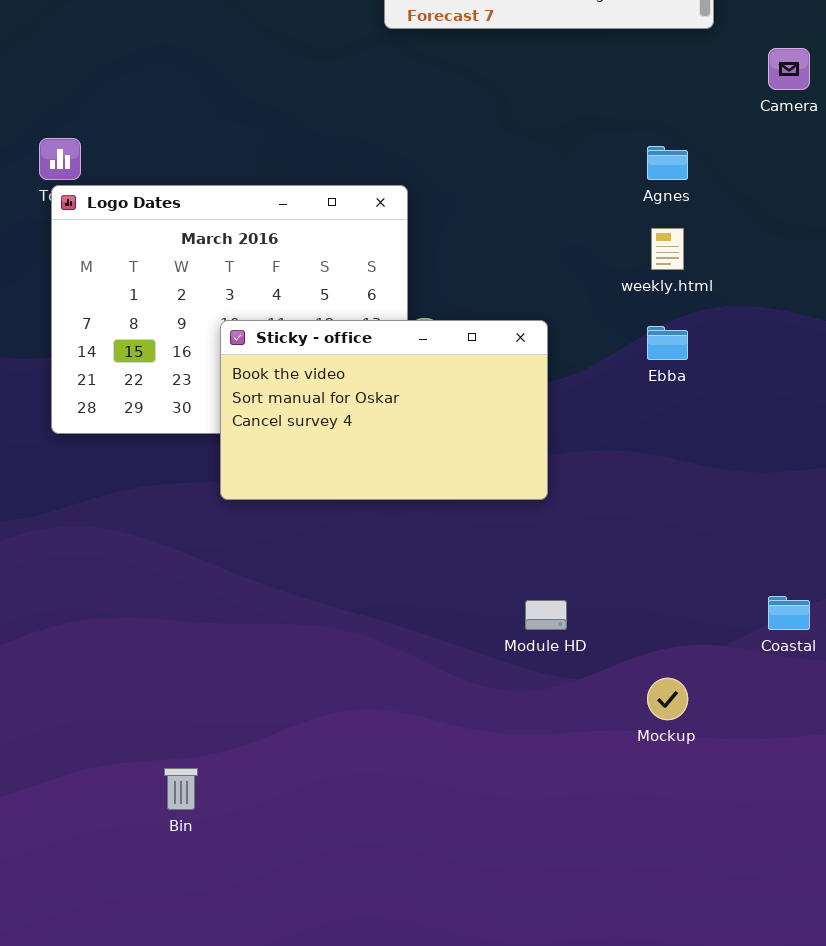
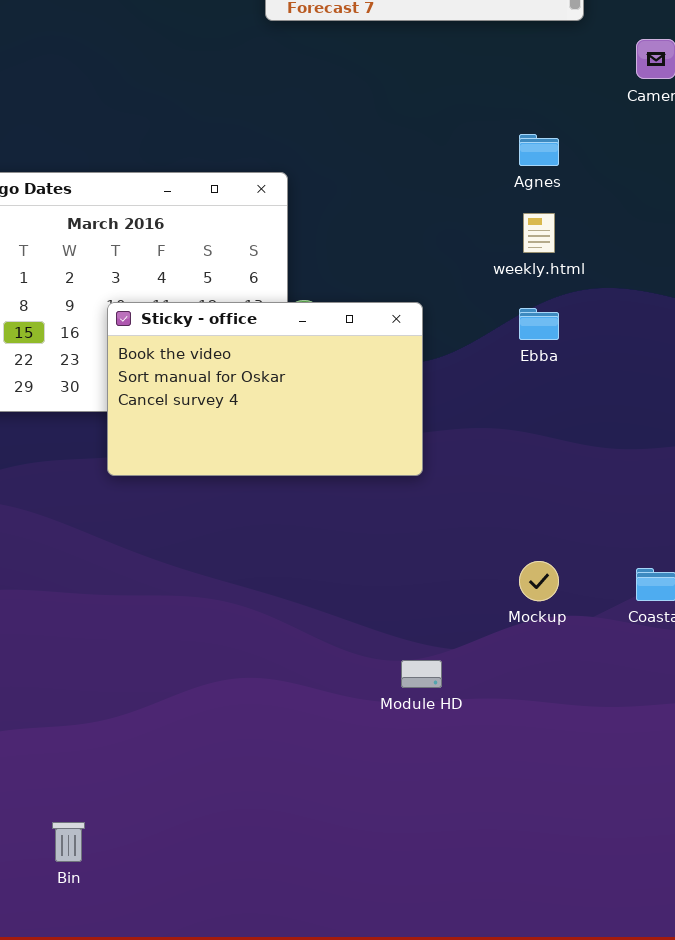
Module HD: [525,600,567,630] -> [401,660,442,688], moved
Mockup: [647,678,688,720] -> [519,561,559,601], moved
Bin: [164,768,198,810] -> [52,822,85,862], moved

